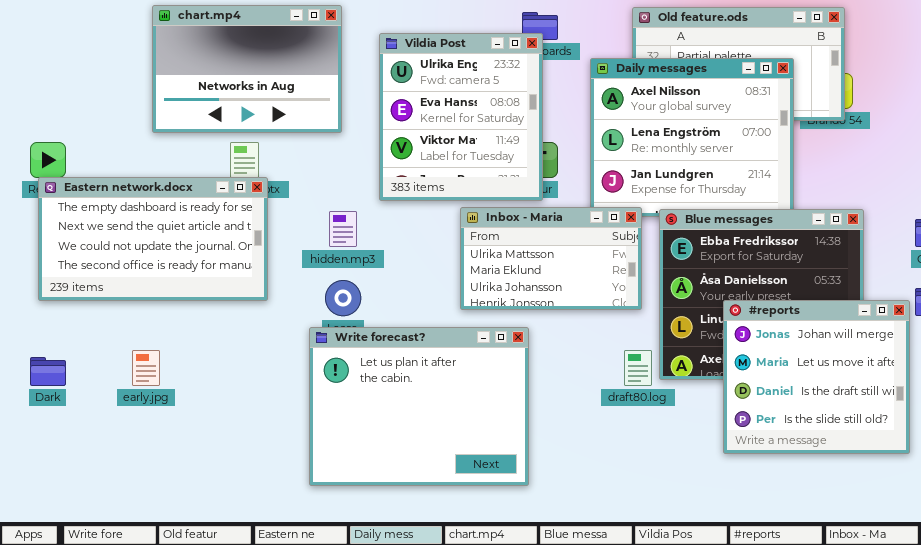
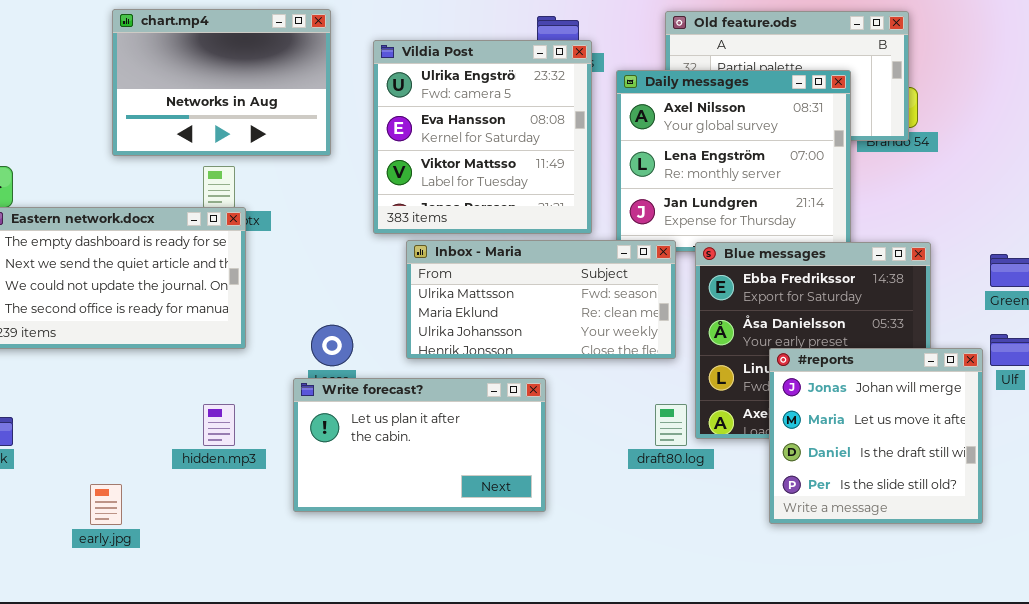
Vildia Post: [379,33,543,201] -> [373,40,592,234], resized
Inbox - Maria: [460,207,642,310] -> [406,240,676,359], resized
hidden.mp3: [329,211,357,247] -> [203,404,235,446], moved
Write forecast?: [309,327,529,486] -> [293,378,546,512], resized
early.jpg: [132,350,160,386] -> [90,484,122,525], moved

